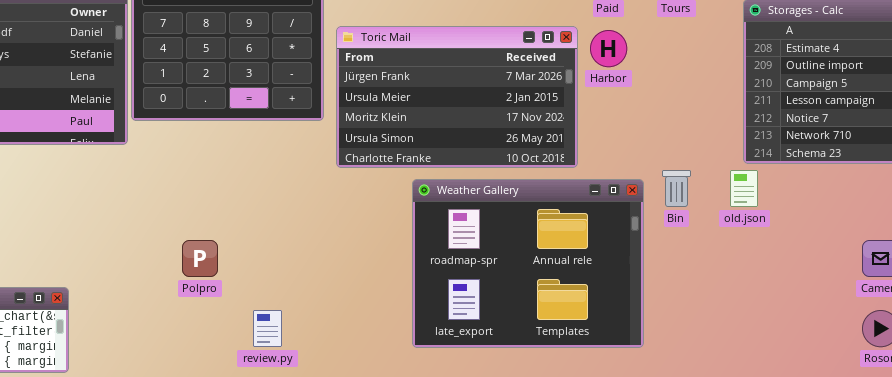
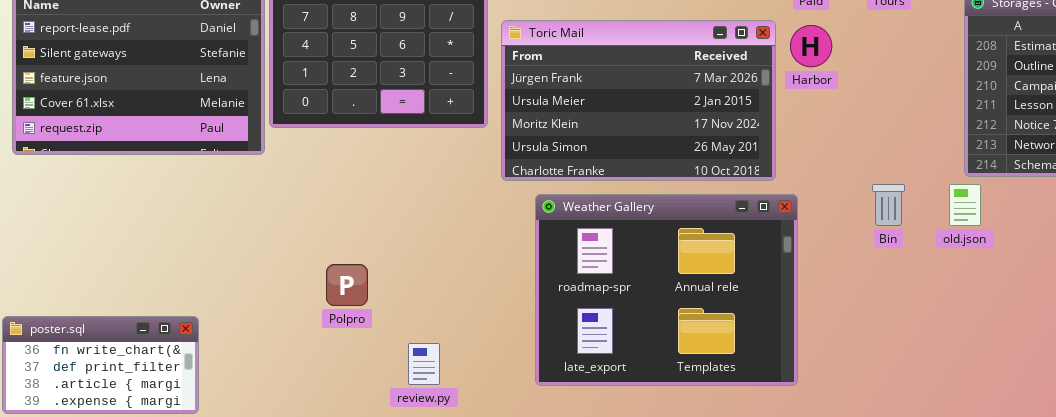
Weather Gallery: [412,179,644,348] -> [535,194,798,386], moved

